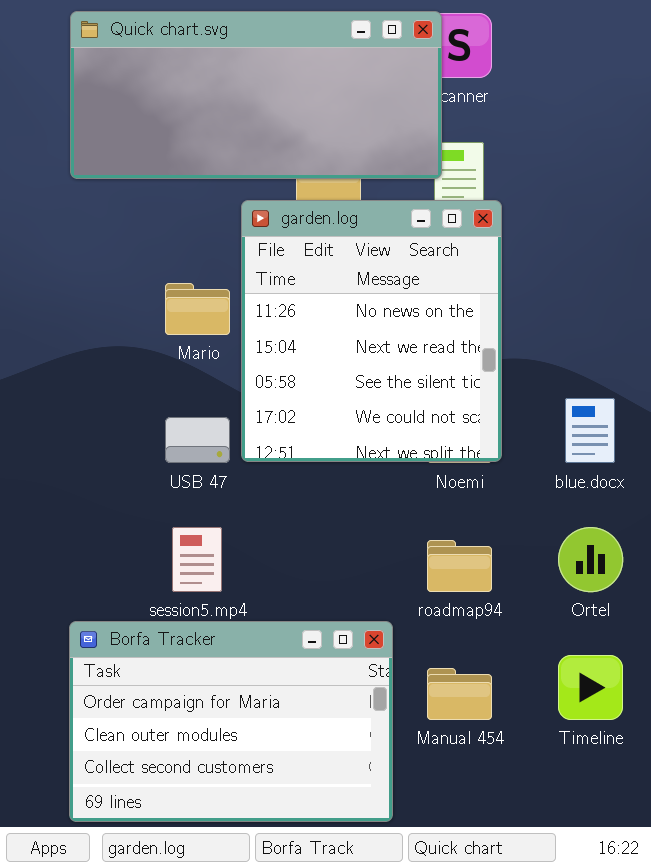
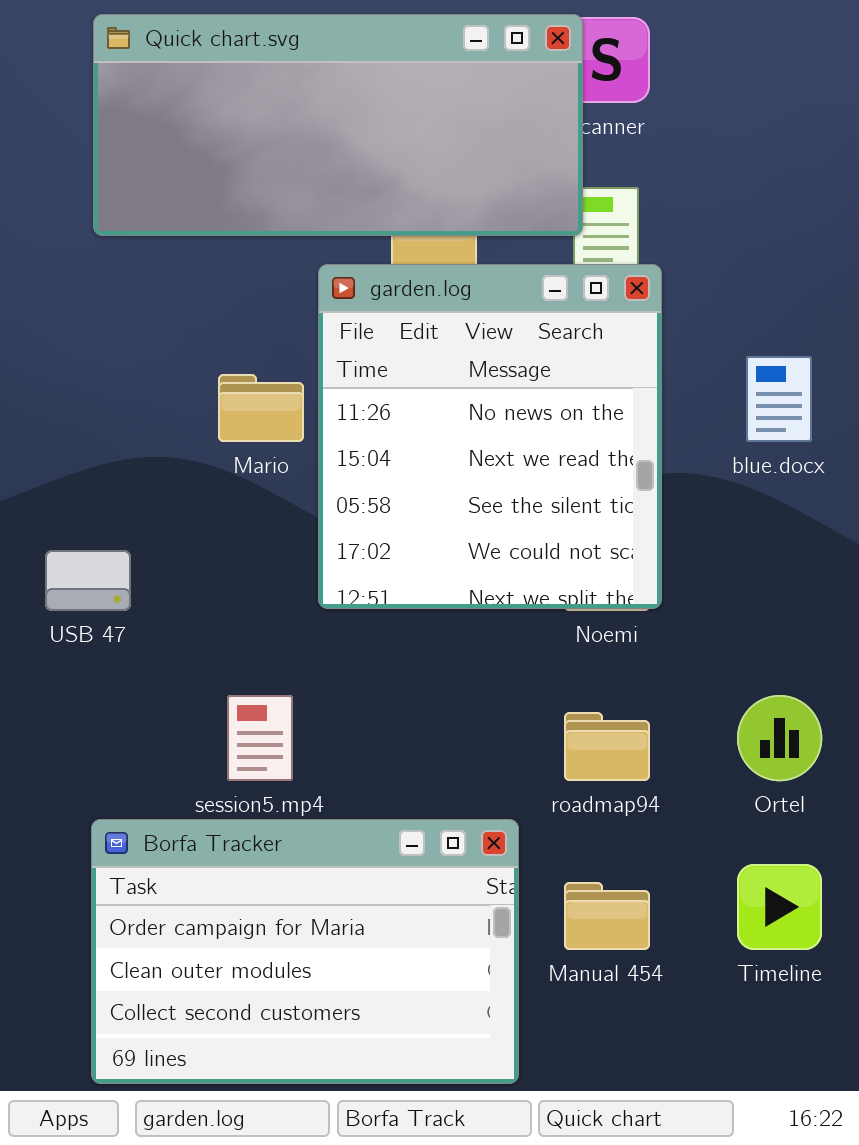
blue.docx: [565,398,615,463] -> [746,356,812,442], moved
USB 47: [165,417,230,463] -> [45,550,131,611], moved

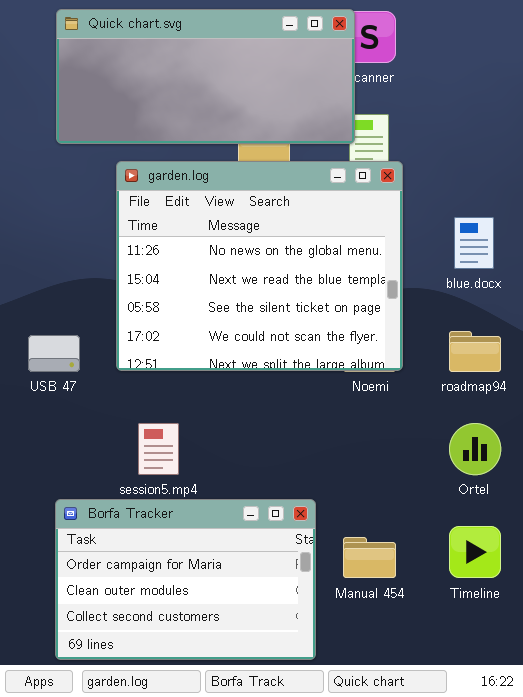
garden.log: [318,264,662,609] -> [116,161,403,371], resized
roadmap94: [564,712,650,781] -> [449,331,501,372], moved

